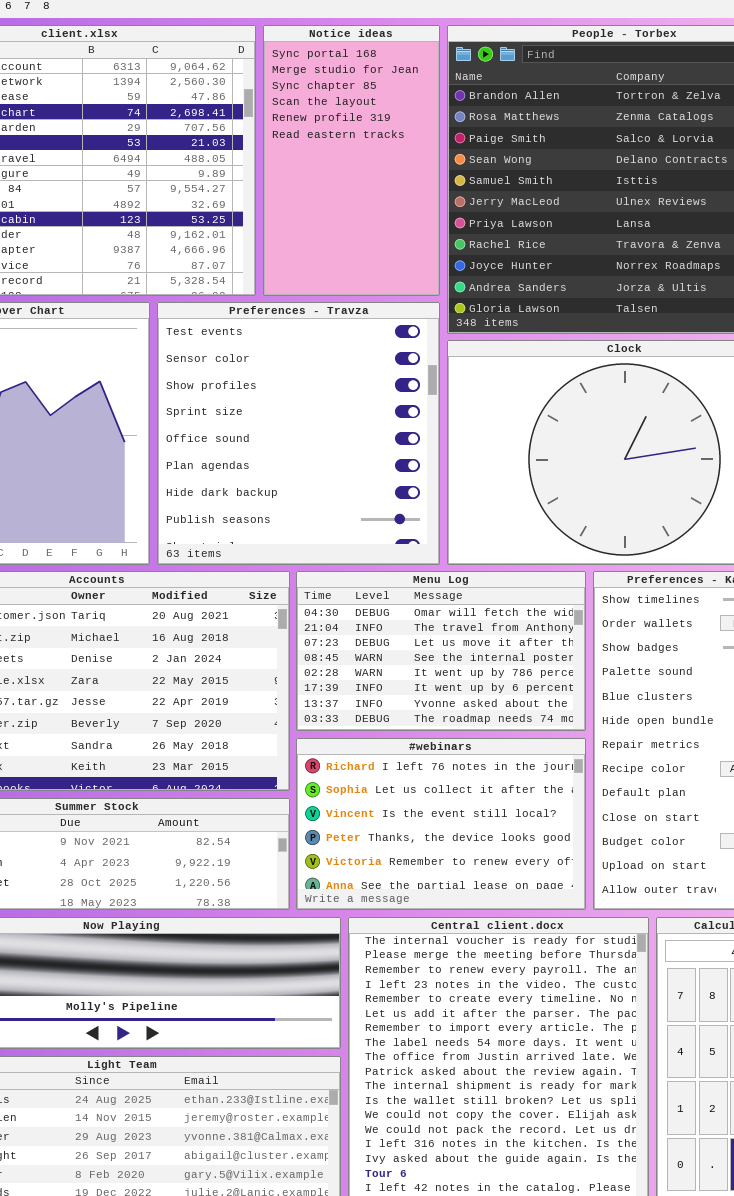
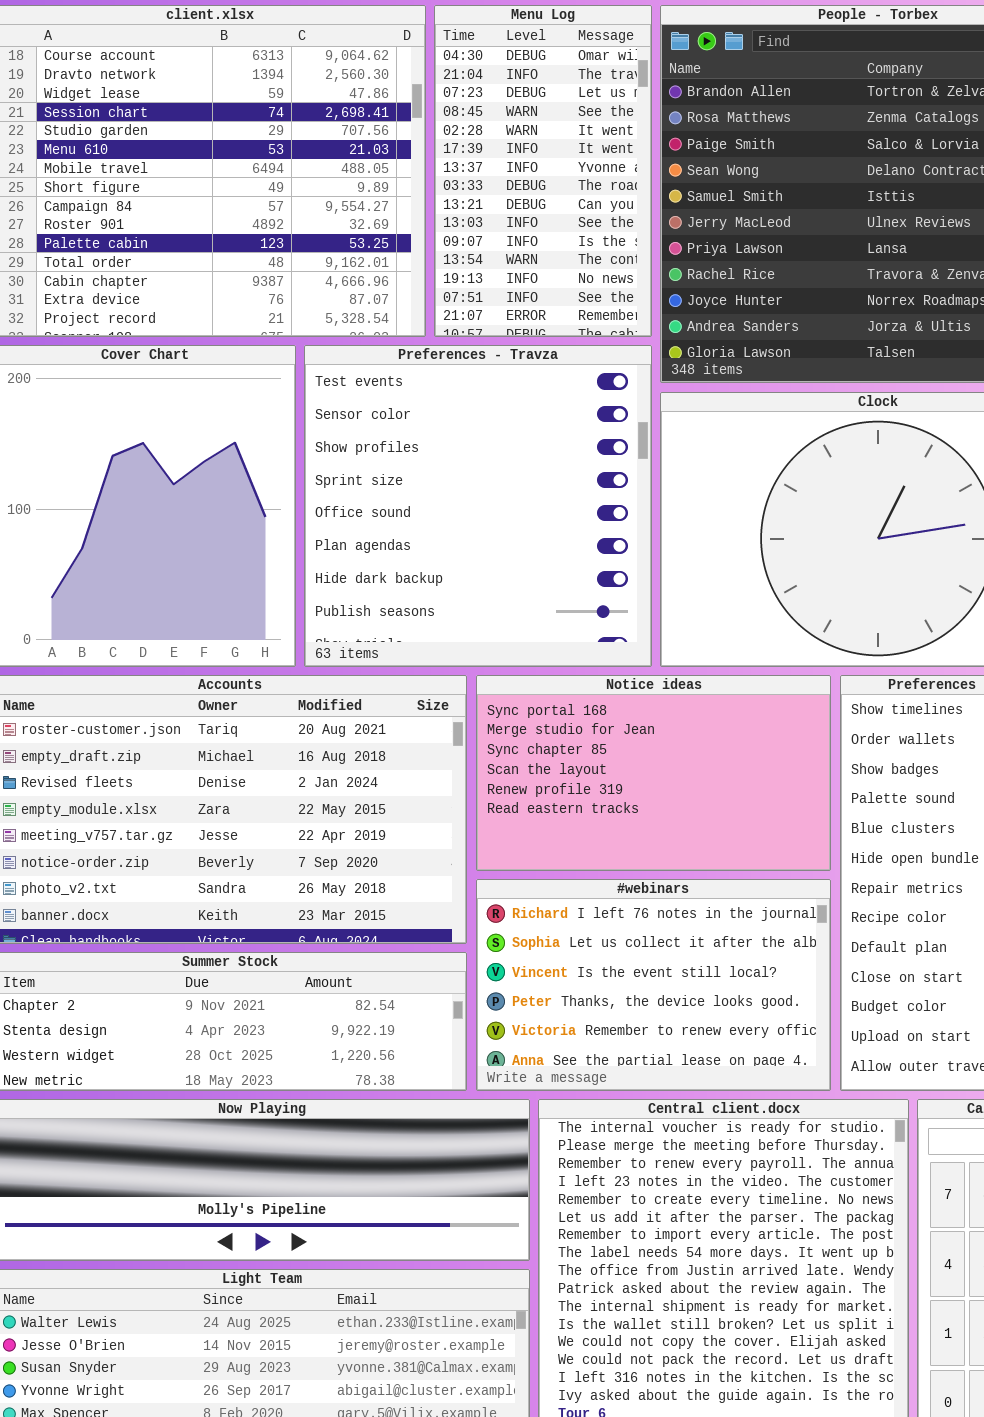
Notice ideas: [263,25,440,296] -> [476,675,831,871], moved, resized
Menu Log: [296,571,586,731] -> [434,5,652,337], moved, resized

